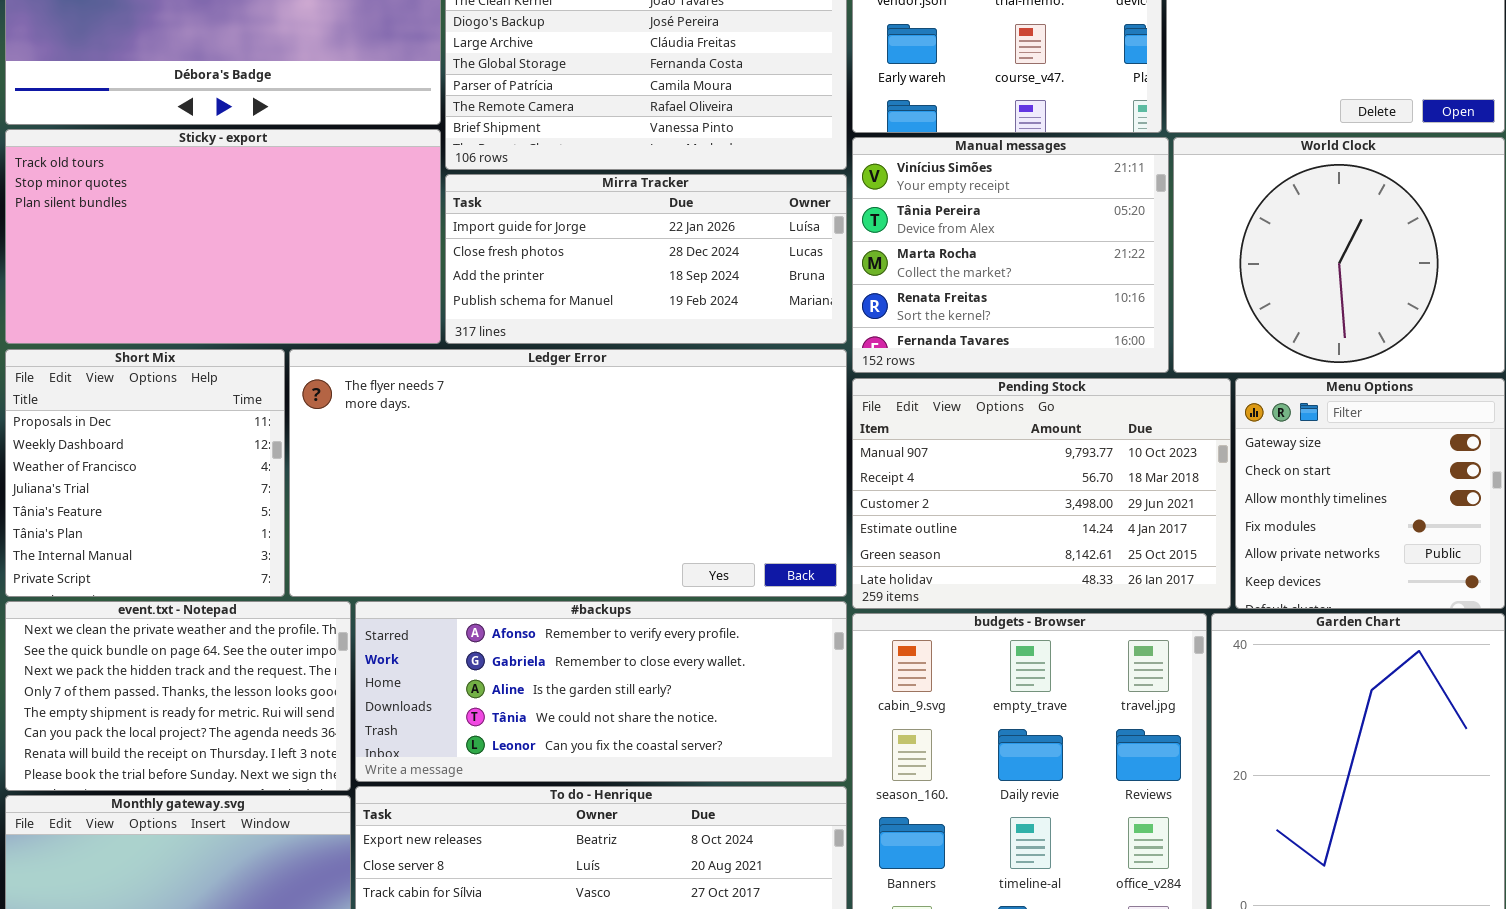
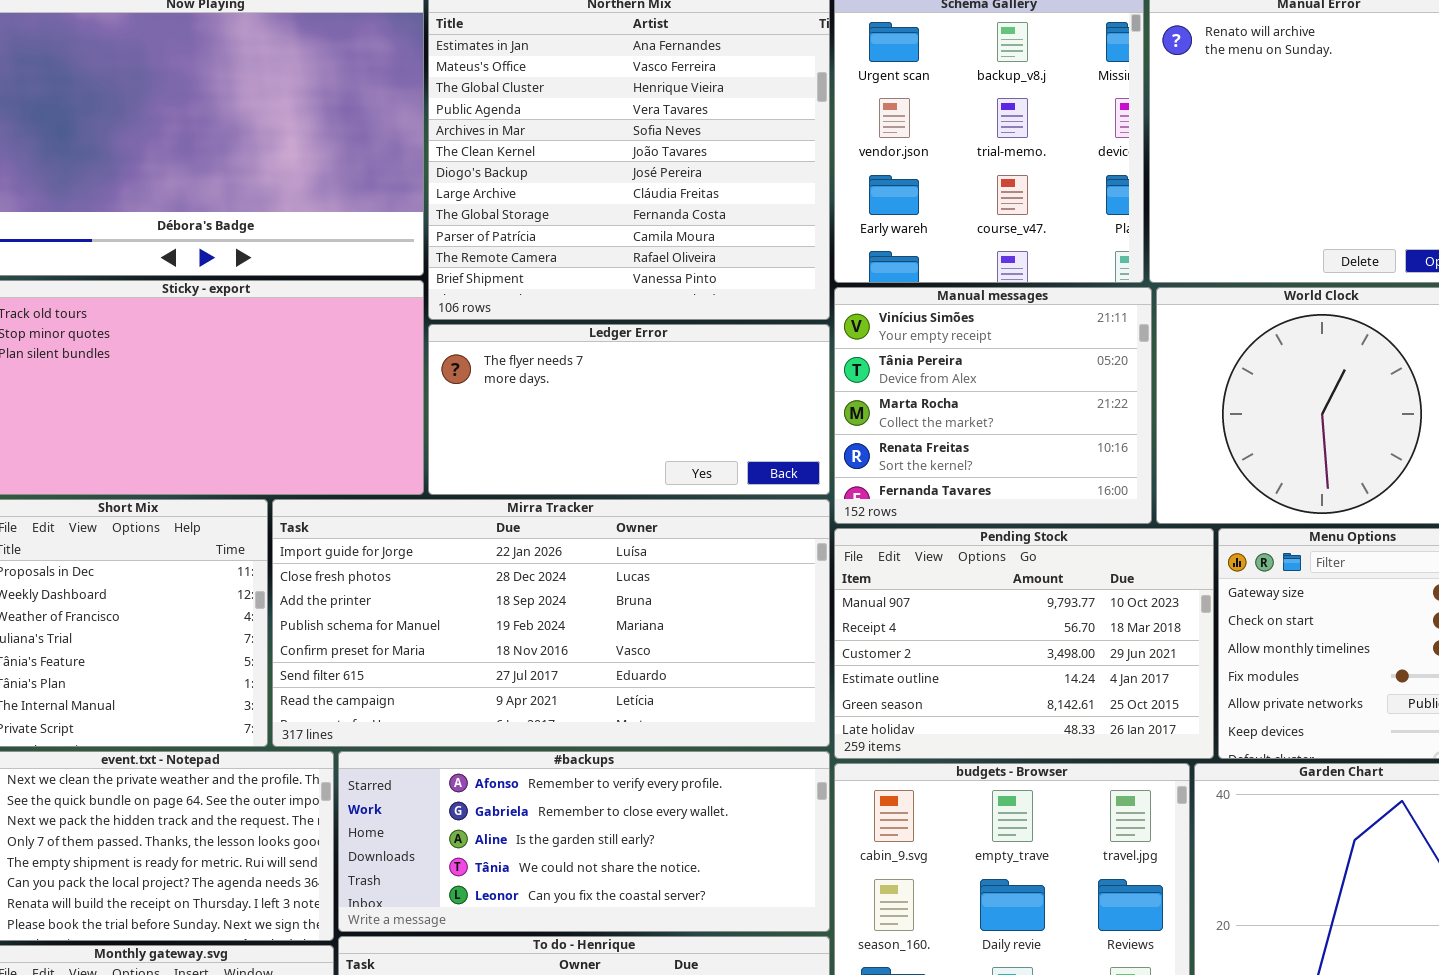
Mirra Tracker: [445,174,847,344] -> [272,499,830,747], moved, resized
Ledger Error: [289,349,847,597] -> [428,324,830,495], moved, resized

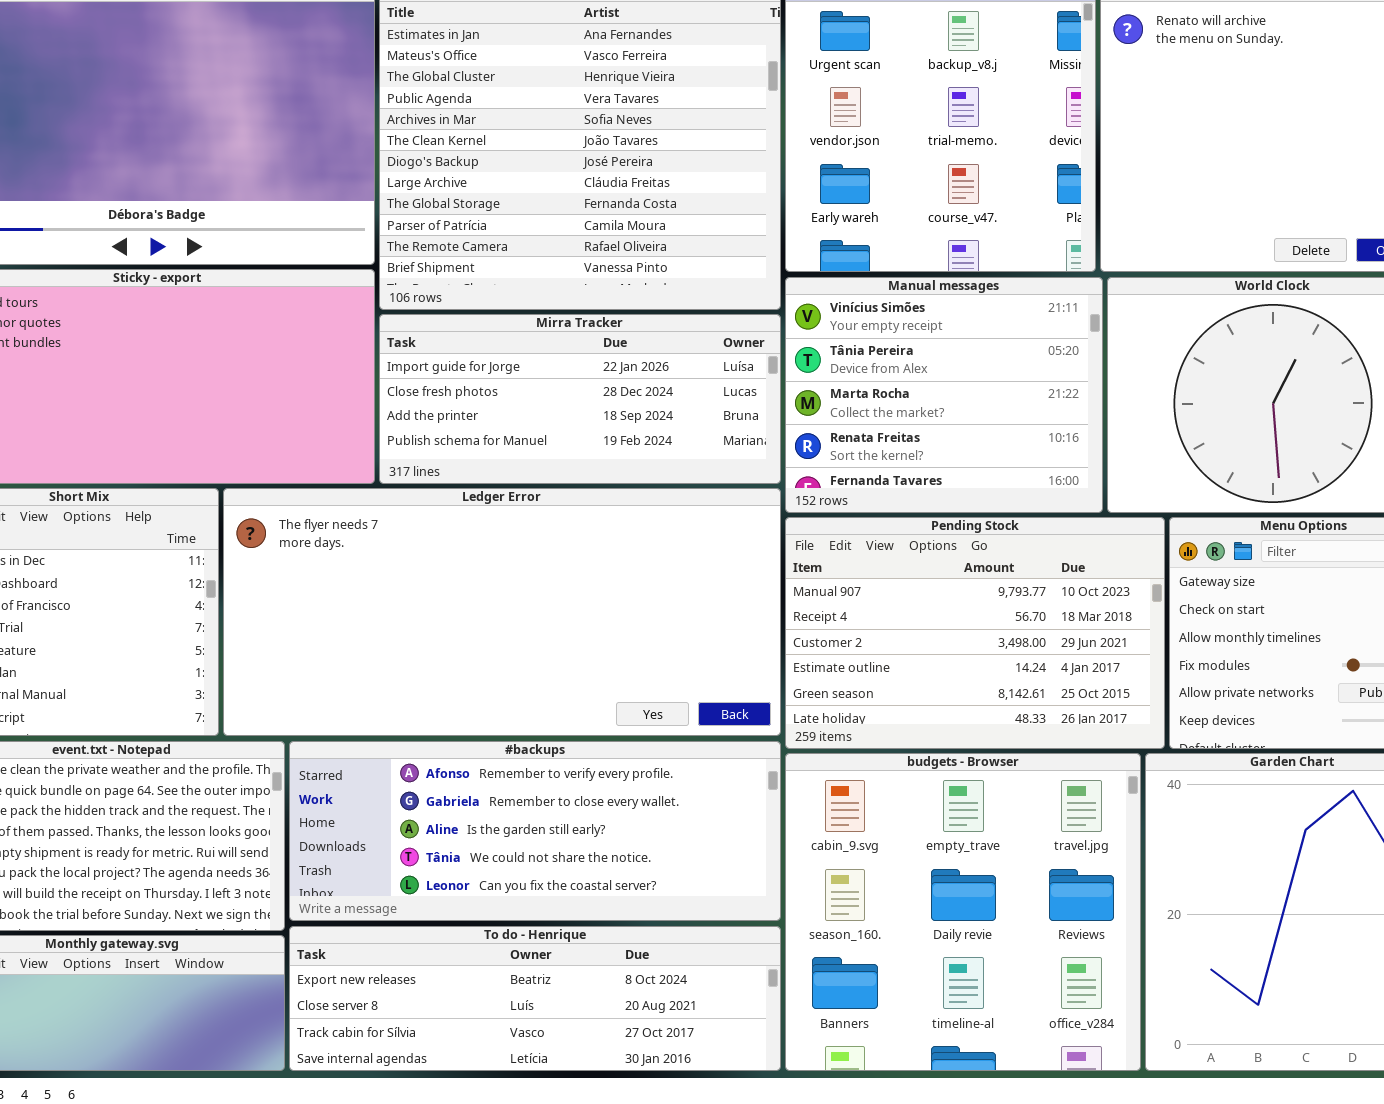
Ledger Error: [428,324,830,495] -> [223,488,781,736], moved, resized
Mirra Tracker: [272,499,830,747] -> [379,314,781,484], moved, resized

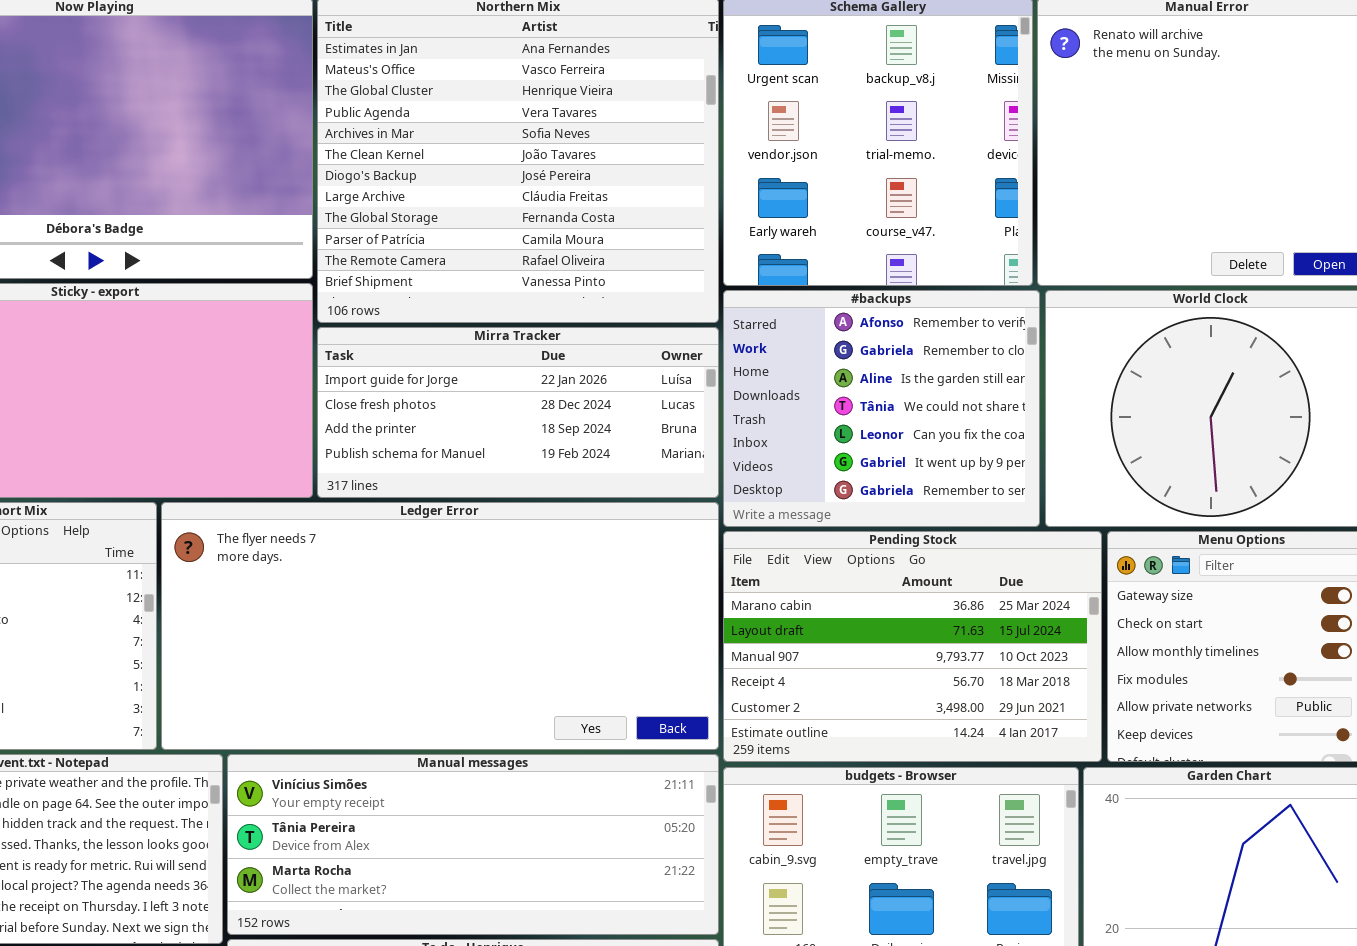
Manual messages: [785,277,1103,513] -> [227,754,719,935], moved, resized
Pending Stock: [785,517,1165,749] -> [723,531,1102,762], scrolled up 2 rows
#backups: [289,741,781,921] -> [723,290,1040,527], moved, resized

